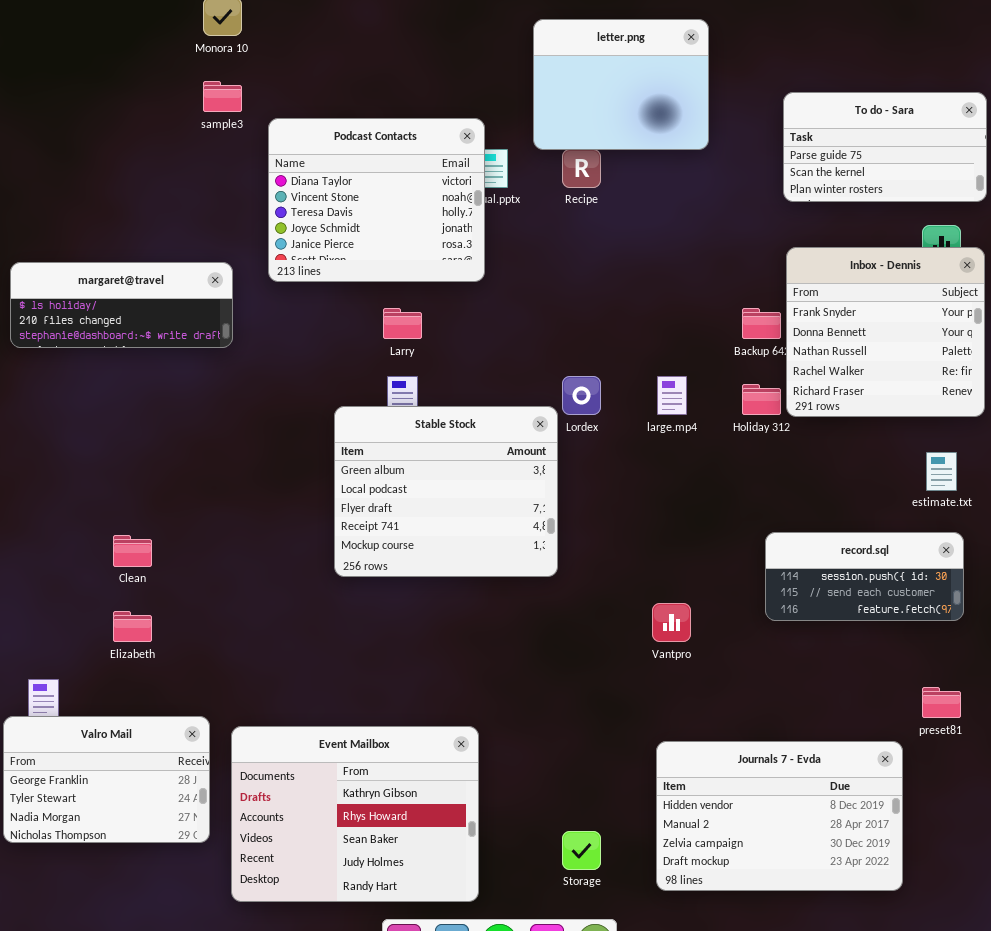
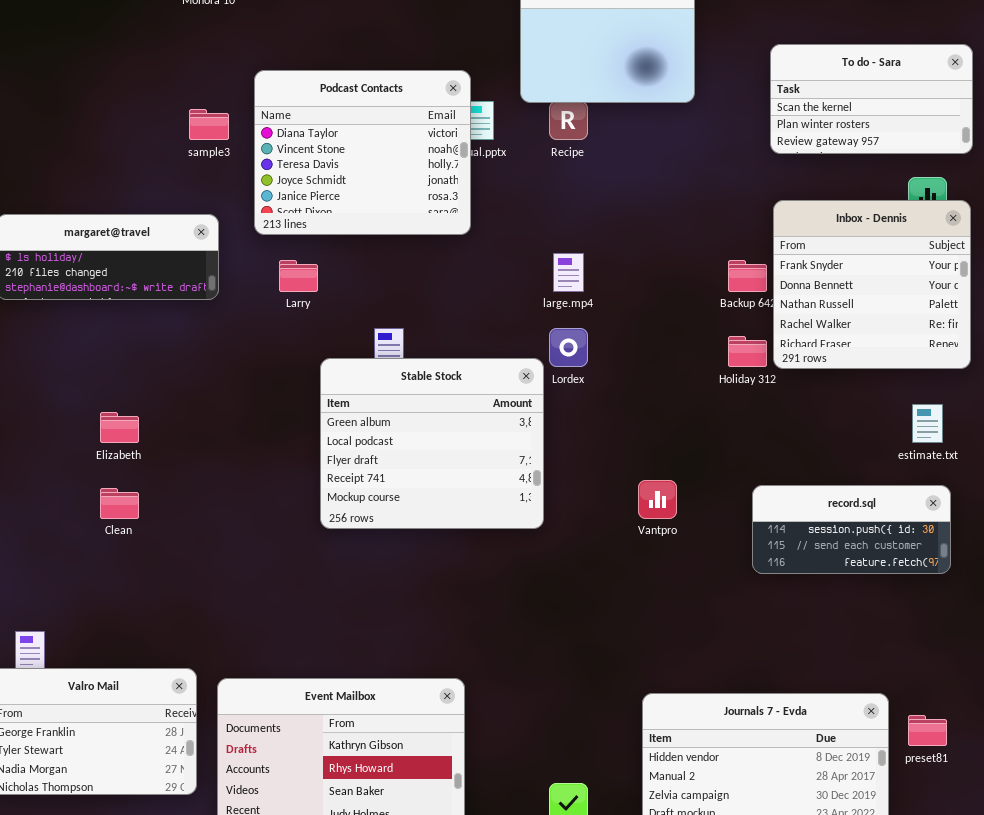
sample3: [203,81,242,112] -> [189,109,229,140], moved
To do - Sara: [783,92,987,202] -> [770,44,973,154], scrolled down 1 row
Larry: [383,308,422,339] -> [279,260,318,292], moved
large.mp4: [657,376,687,415] -> [553,253,584,292], moved
Vantpro: [652,603,691,642] -> [638,480,677,519], moved
Elizabeth: [113,611,152,642] -> [100,412,139,443], moved
preset81: [922,687,961,718] -> [908,715,947,746], moved

